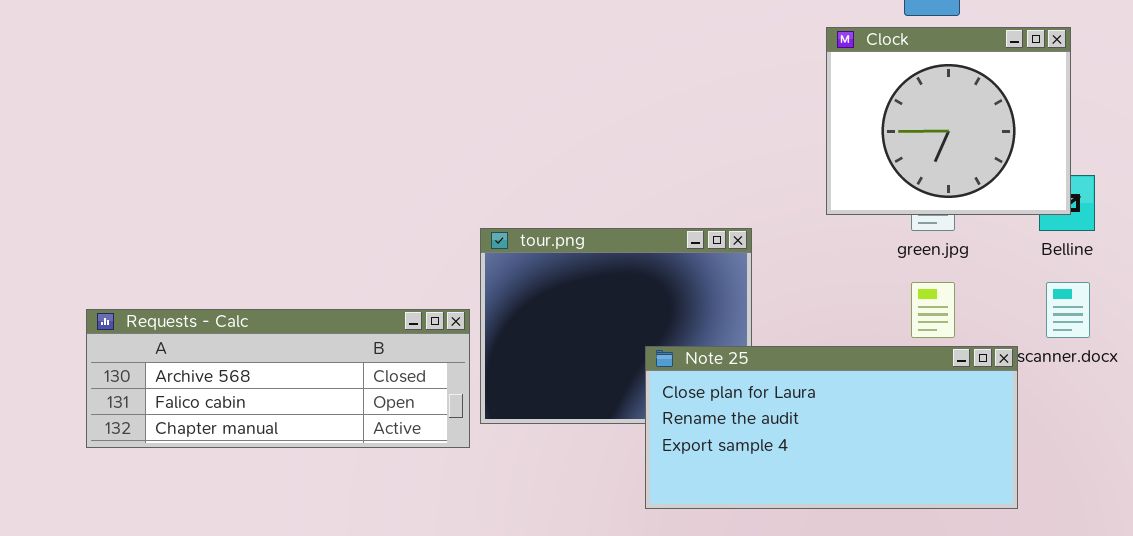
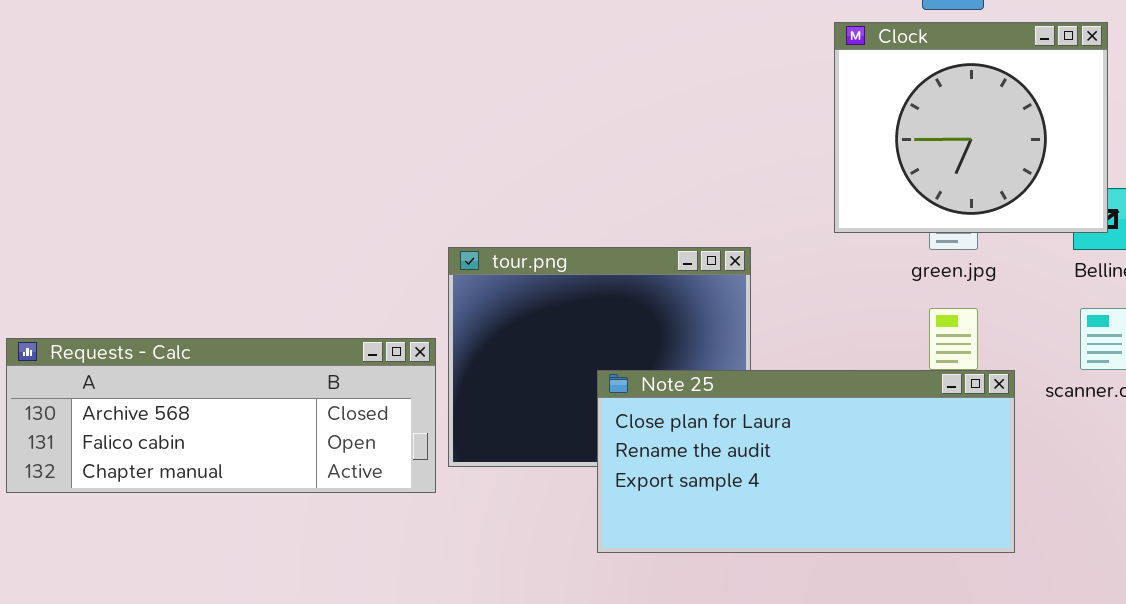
Note 25: [645,346,1018,509] -> [597,370,1015,553], moved

